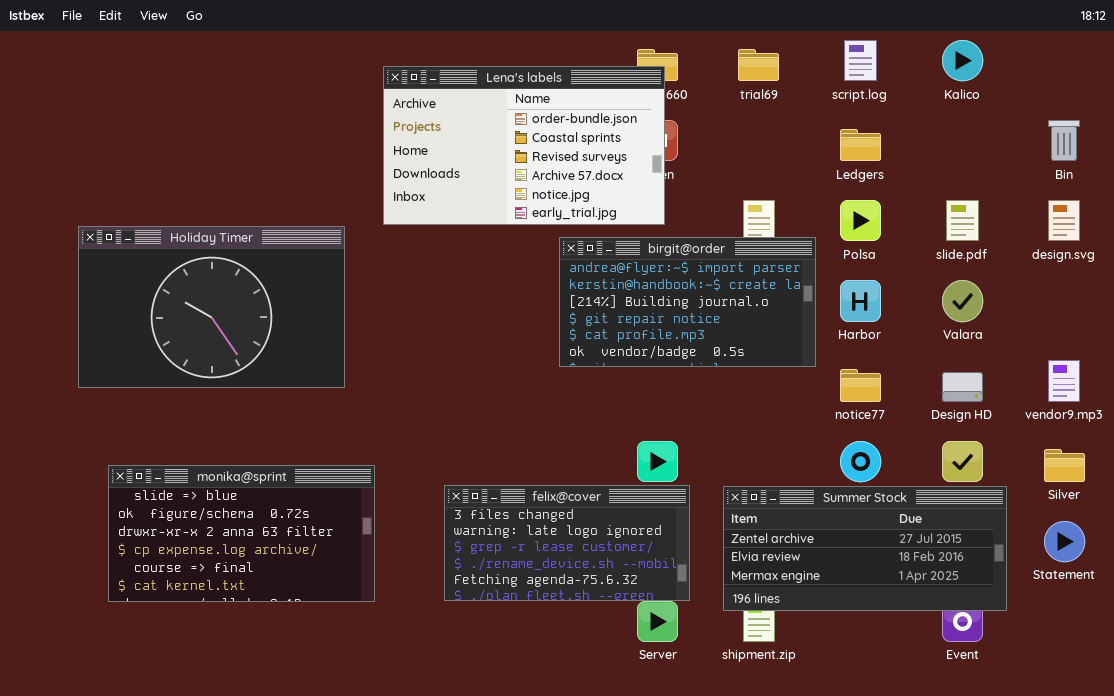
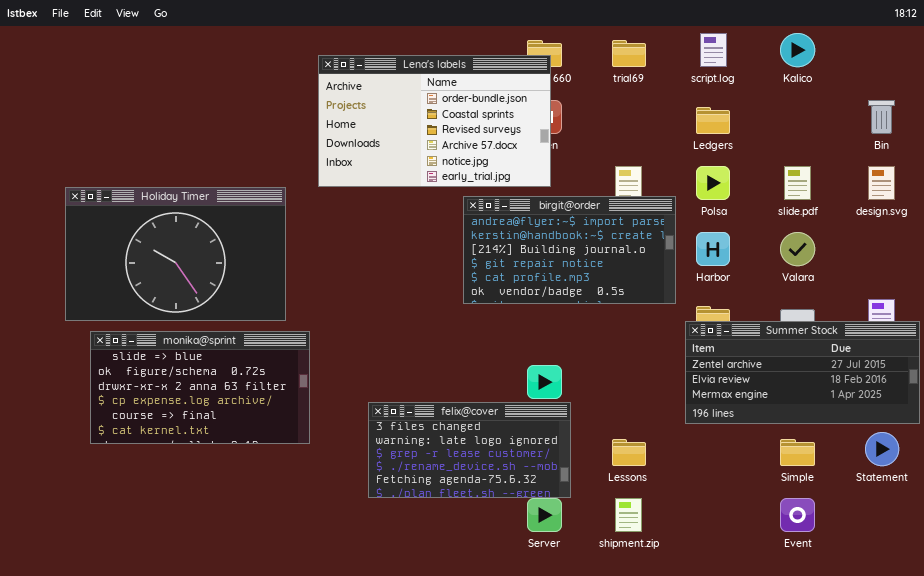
monika@sprint: [108,465,375,602] -> [90,331,310,444], moved
Summer Stock: [723,486,1007,611] -> [685,321,920,424], moved

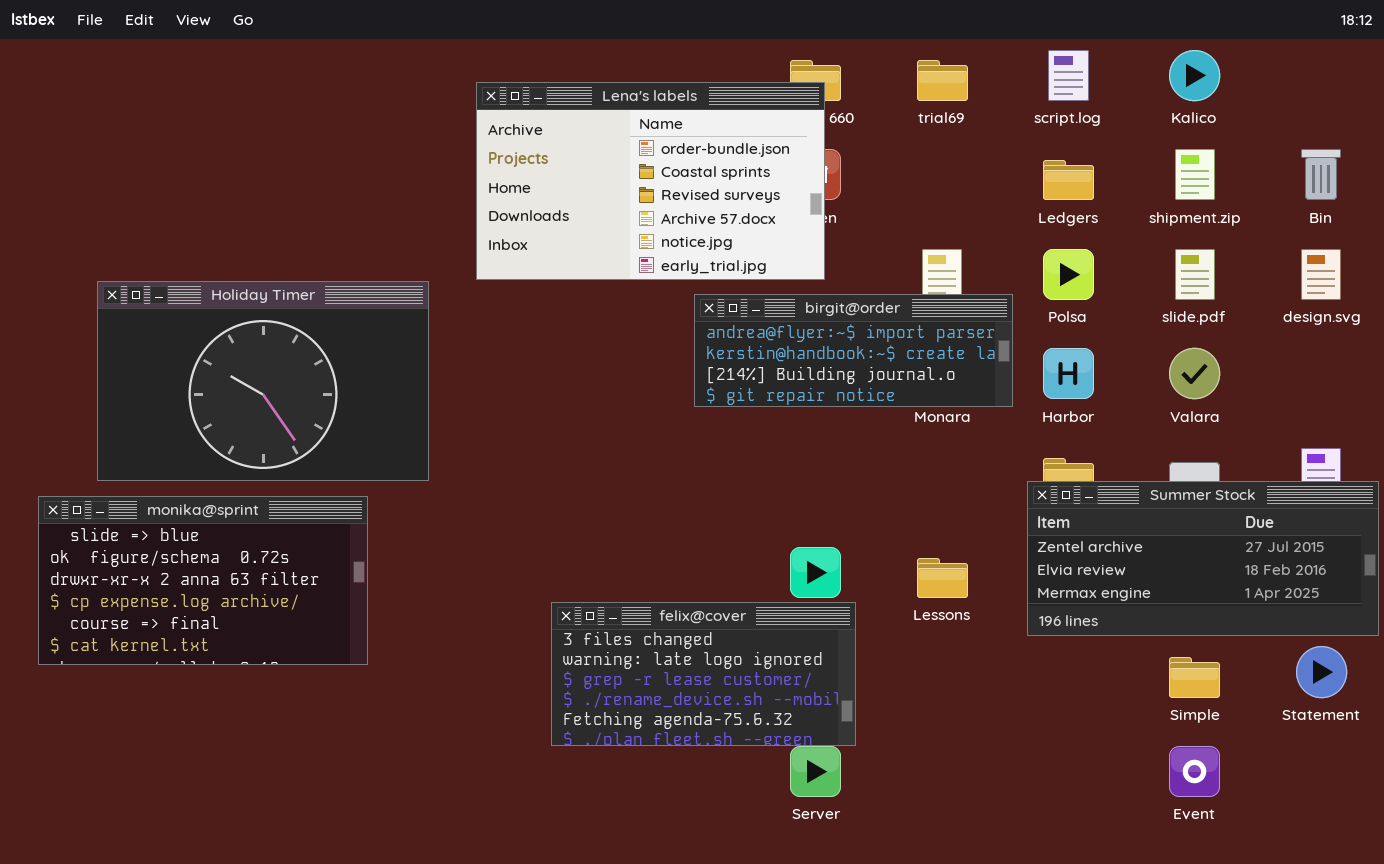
birgit@order: [463,196,676,304] -> [694,294,1013,407], resized
monika@sprint: [90,331,310,444] -> [38,496,368,665], moved
Lessons: [612,439,646,466] -> [917,558,968,598], moved
shipment.zip: [615,498,642,532] -> [1175,149,1215,200], moved

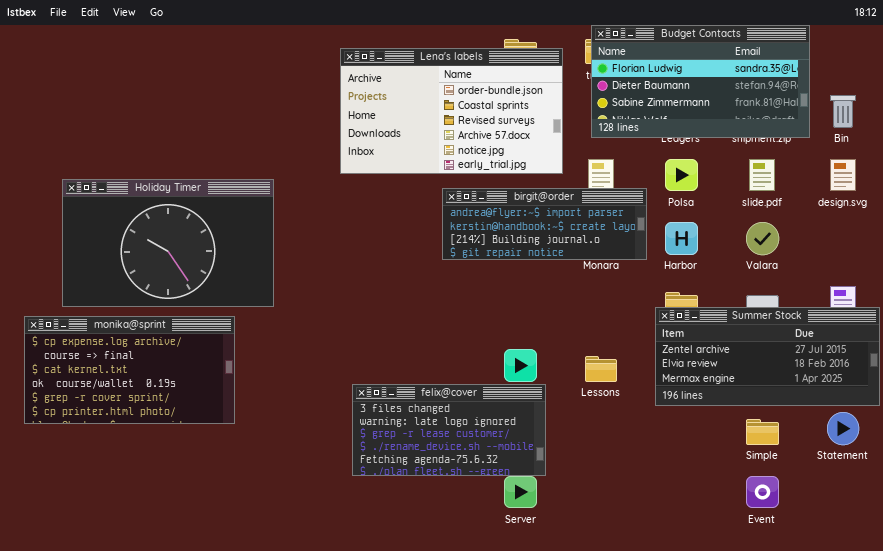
Budget Contacts: none -> [591,25,810,138], opened
Lena's labels: [476,82,825,280] -> [340,48,563,174], moved
monika@sprint: [38,496,368,665] -> [24,316,235,424], scrolled down 3 rows

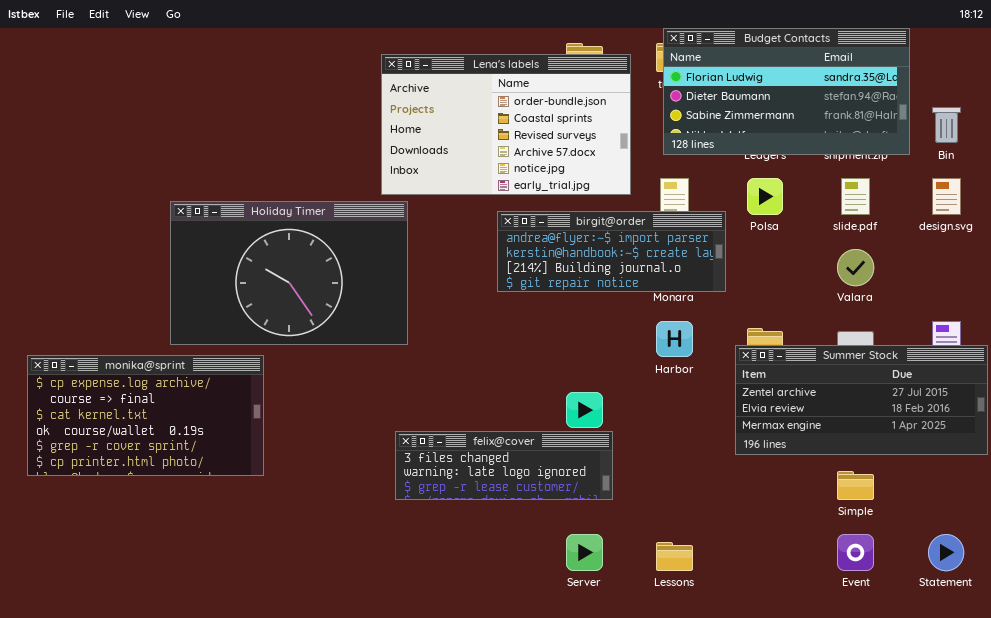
Holiday Timer: [62,179,274,307] -> [170,201,408,345], moved
Harbor: [665,222,698,255] -> [656,321,693,357], moved
Lessons: [585,356,617,382] -> [656,542,693,571], moved
felix@cover: [352,384,546,476] -> [395,431,613,500], resized
Statement: [827,412,859,445] -> [928,534,964,571], moved

